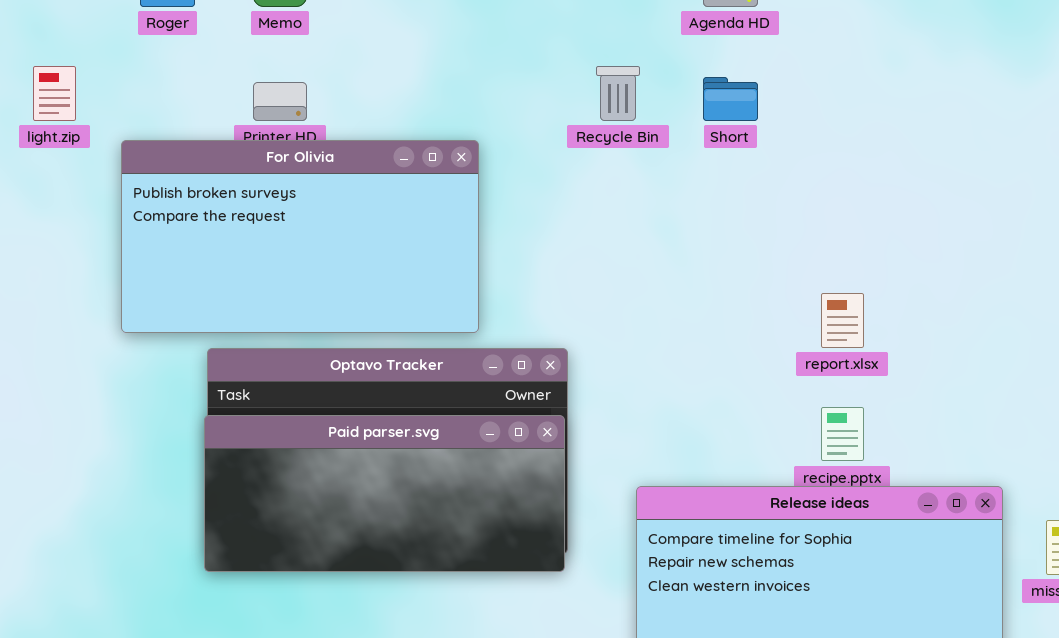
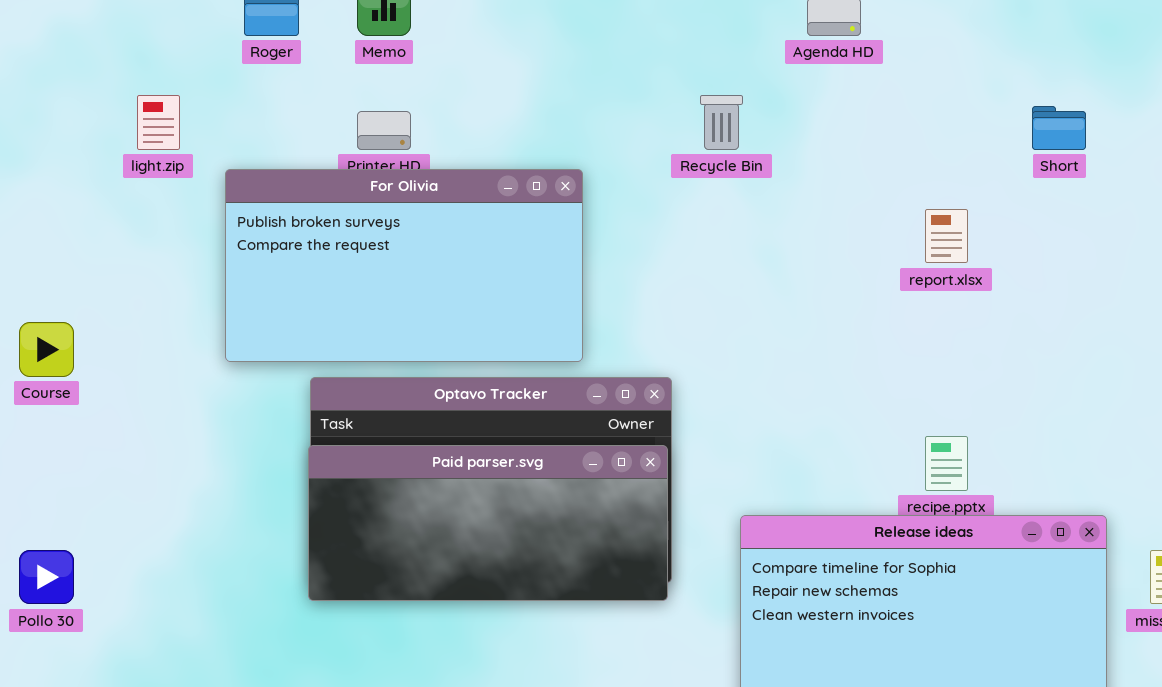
Short: [703,77,758,121] -> [1032,106,1086,150], moved
report.xlsx: [821,293,864,348] -> [925,209,968,263], moved

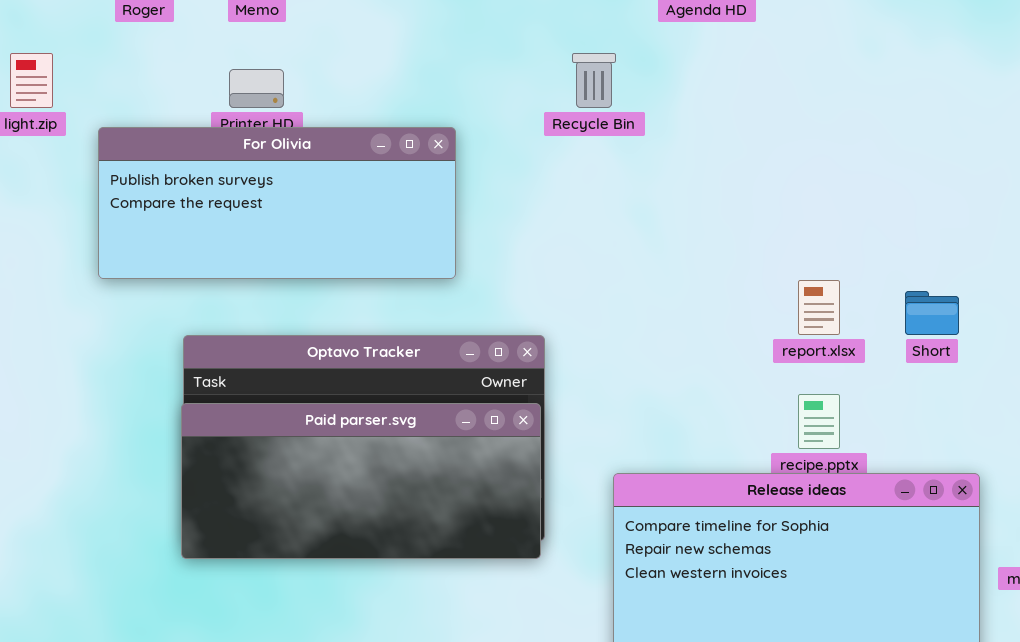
Short: [1032,106,1086,150] -> [905,291,959,335], moved
For Olivia: [225,169,583,362] -> [98,127,456,279], resized
report.xlsx: [925,209,968,263] -> [798,280,840,335], moved

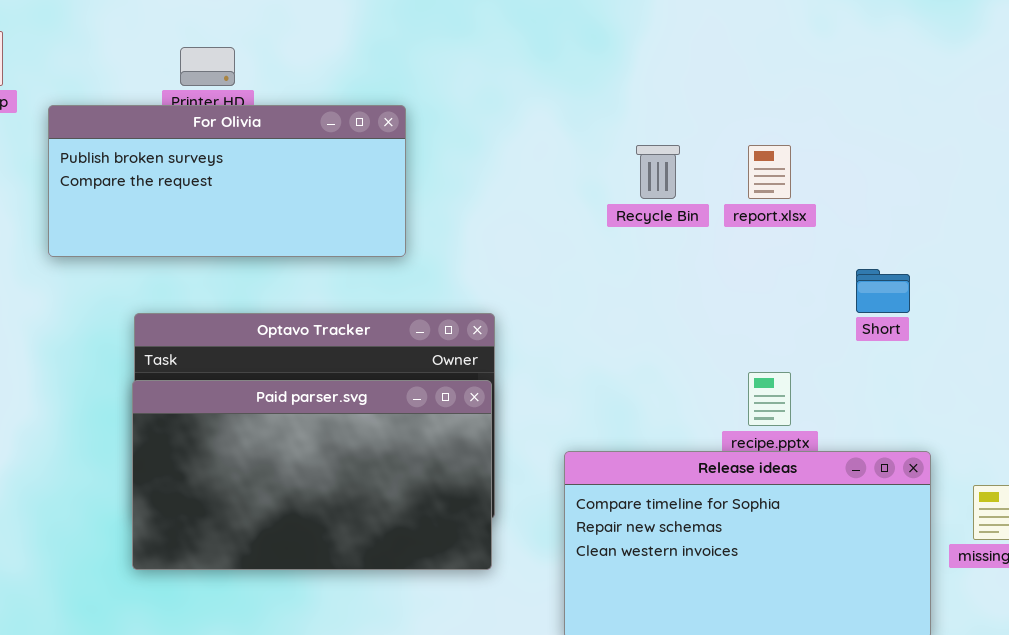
Recycle Bin: [572,53,616,108] -> [636,145,680,199], moved
report.xlsx: [798,280,840,335] -> [748,145,791,199], moved
Paid parser.svg: [181,403,541,559] -> [132,380,492,570], resized

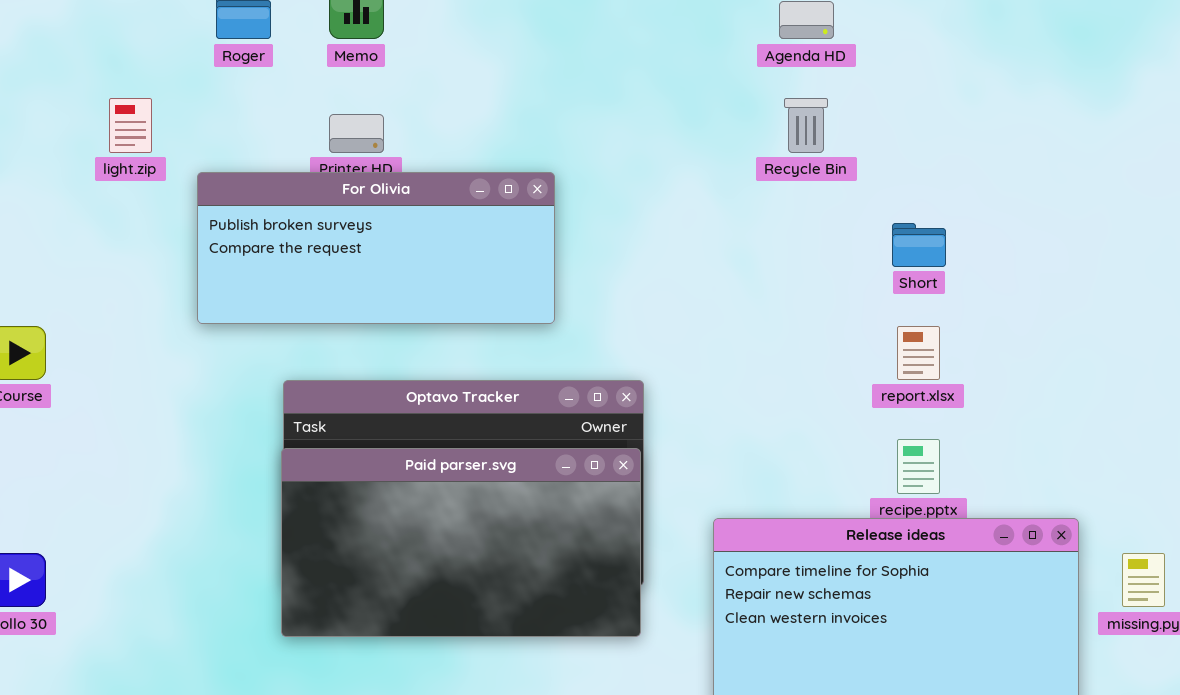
Recycle Bin: [636,145,680,199] -> [784,98,828,153], moved
report.xlsx: [748,145,791,199] -> [897,326,940,380], moved
Short: [856,269,910,313] -> [892,223,946,267], moved

